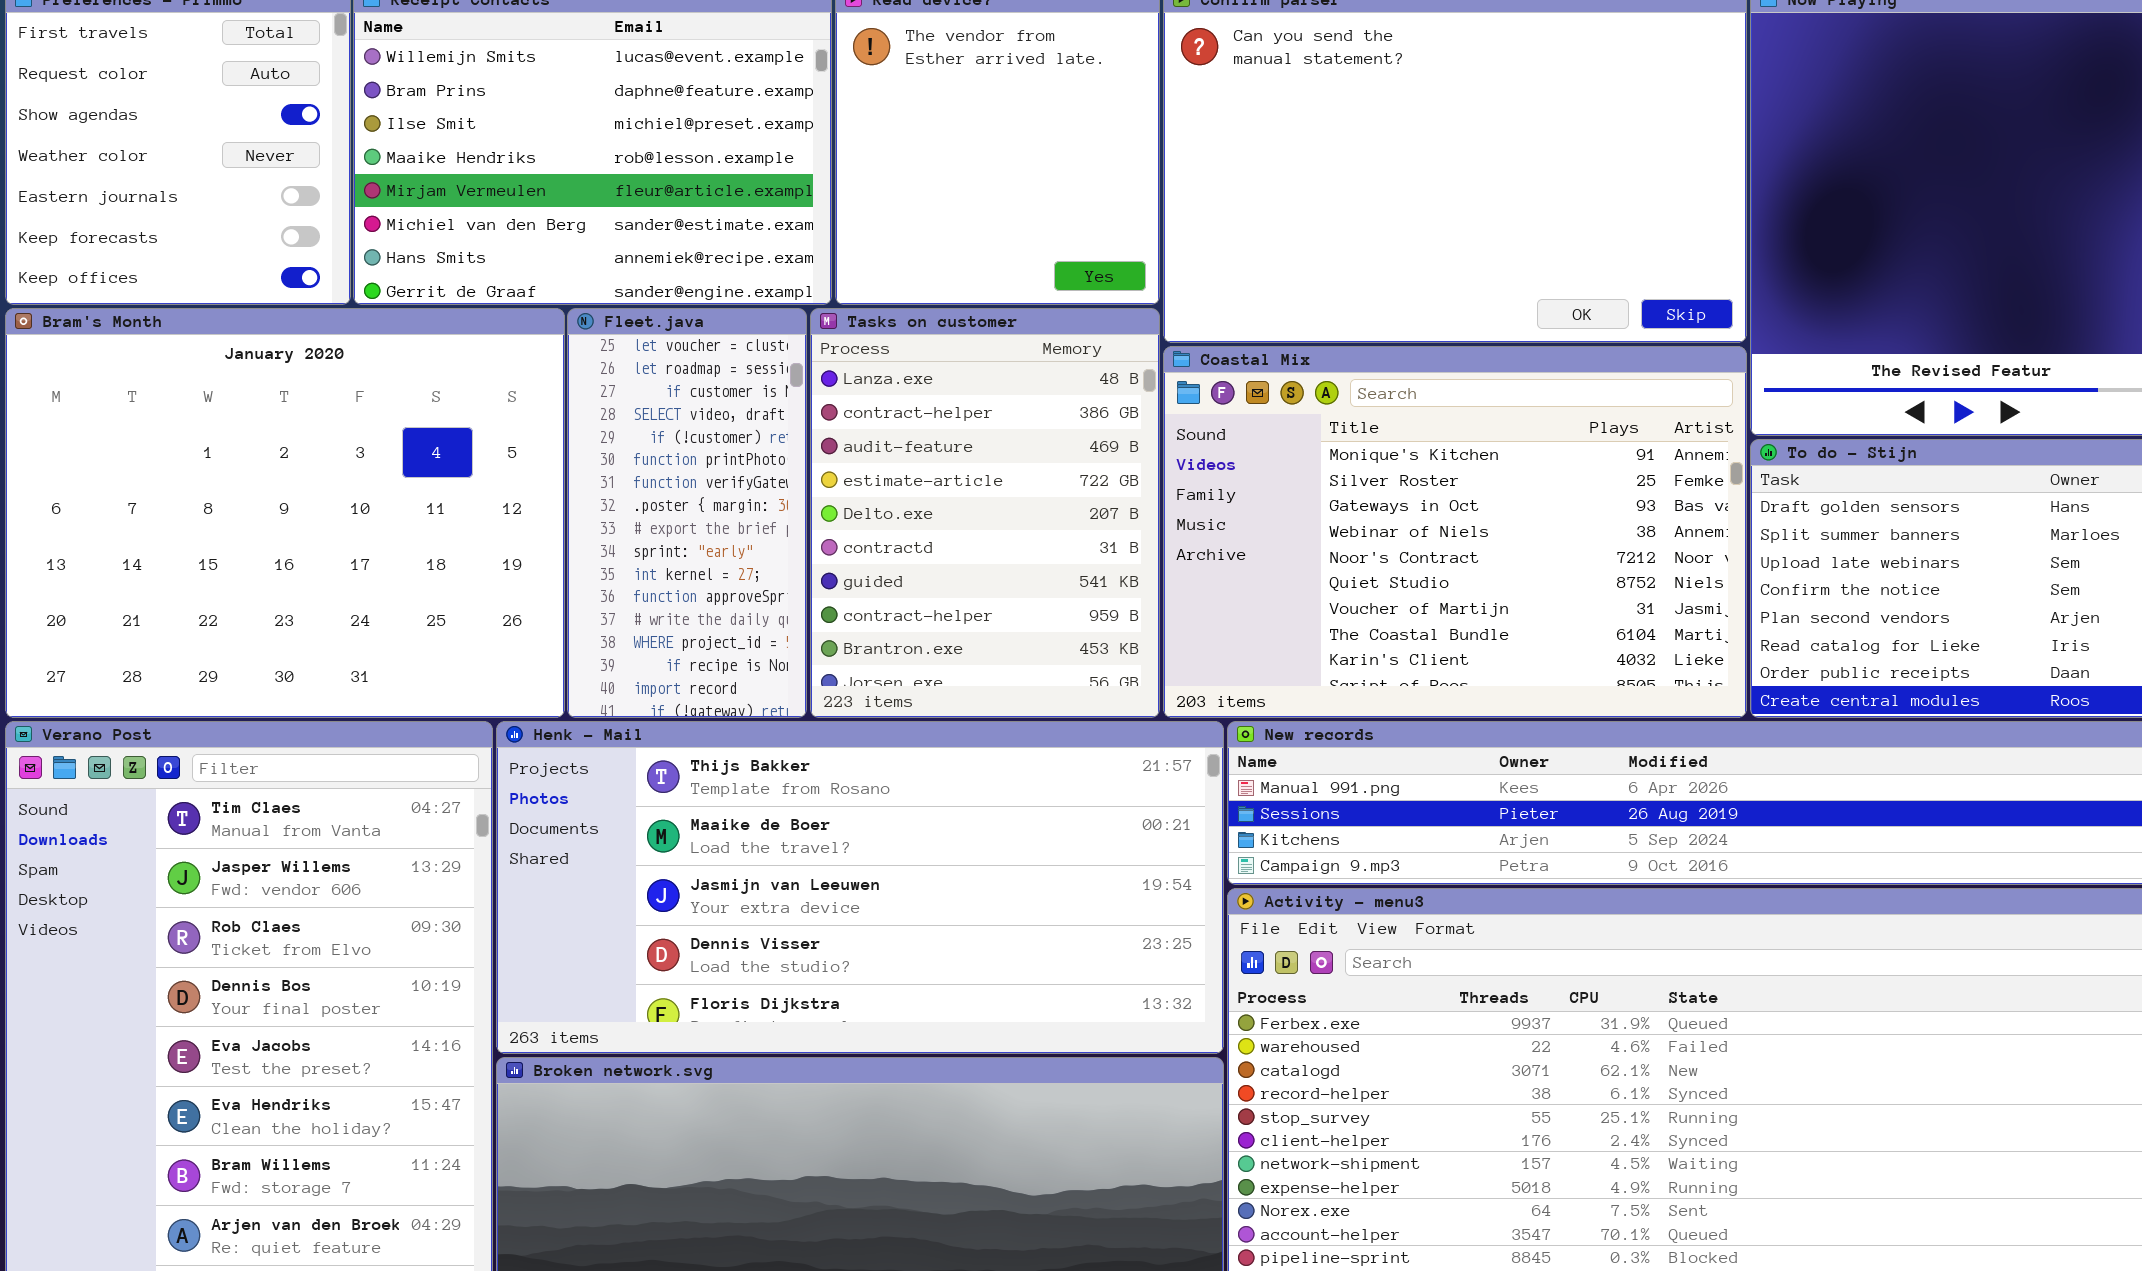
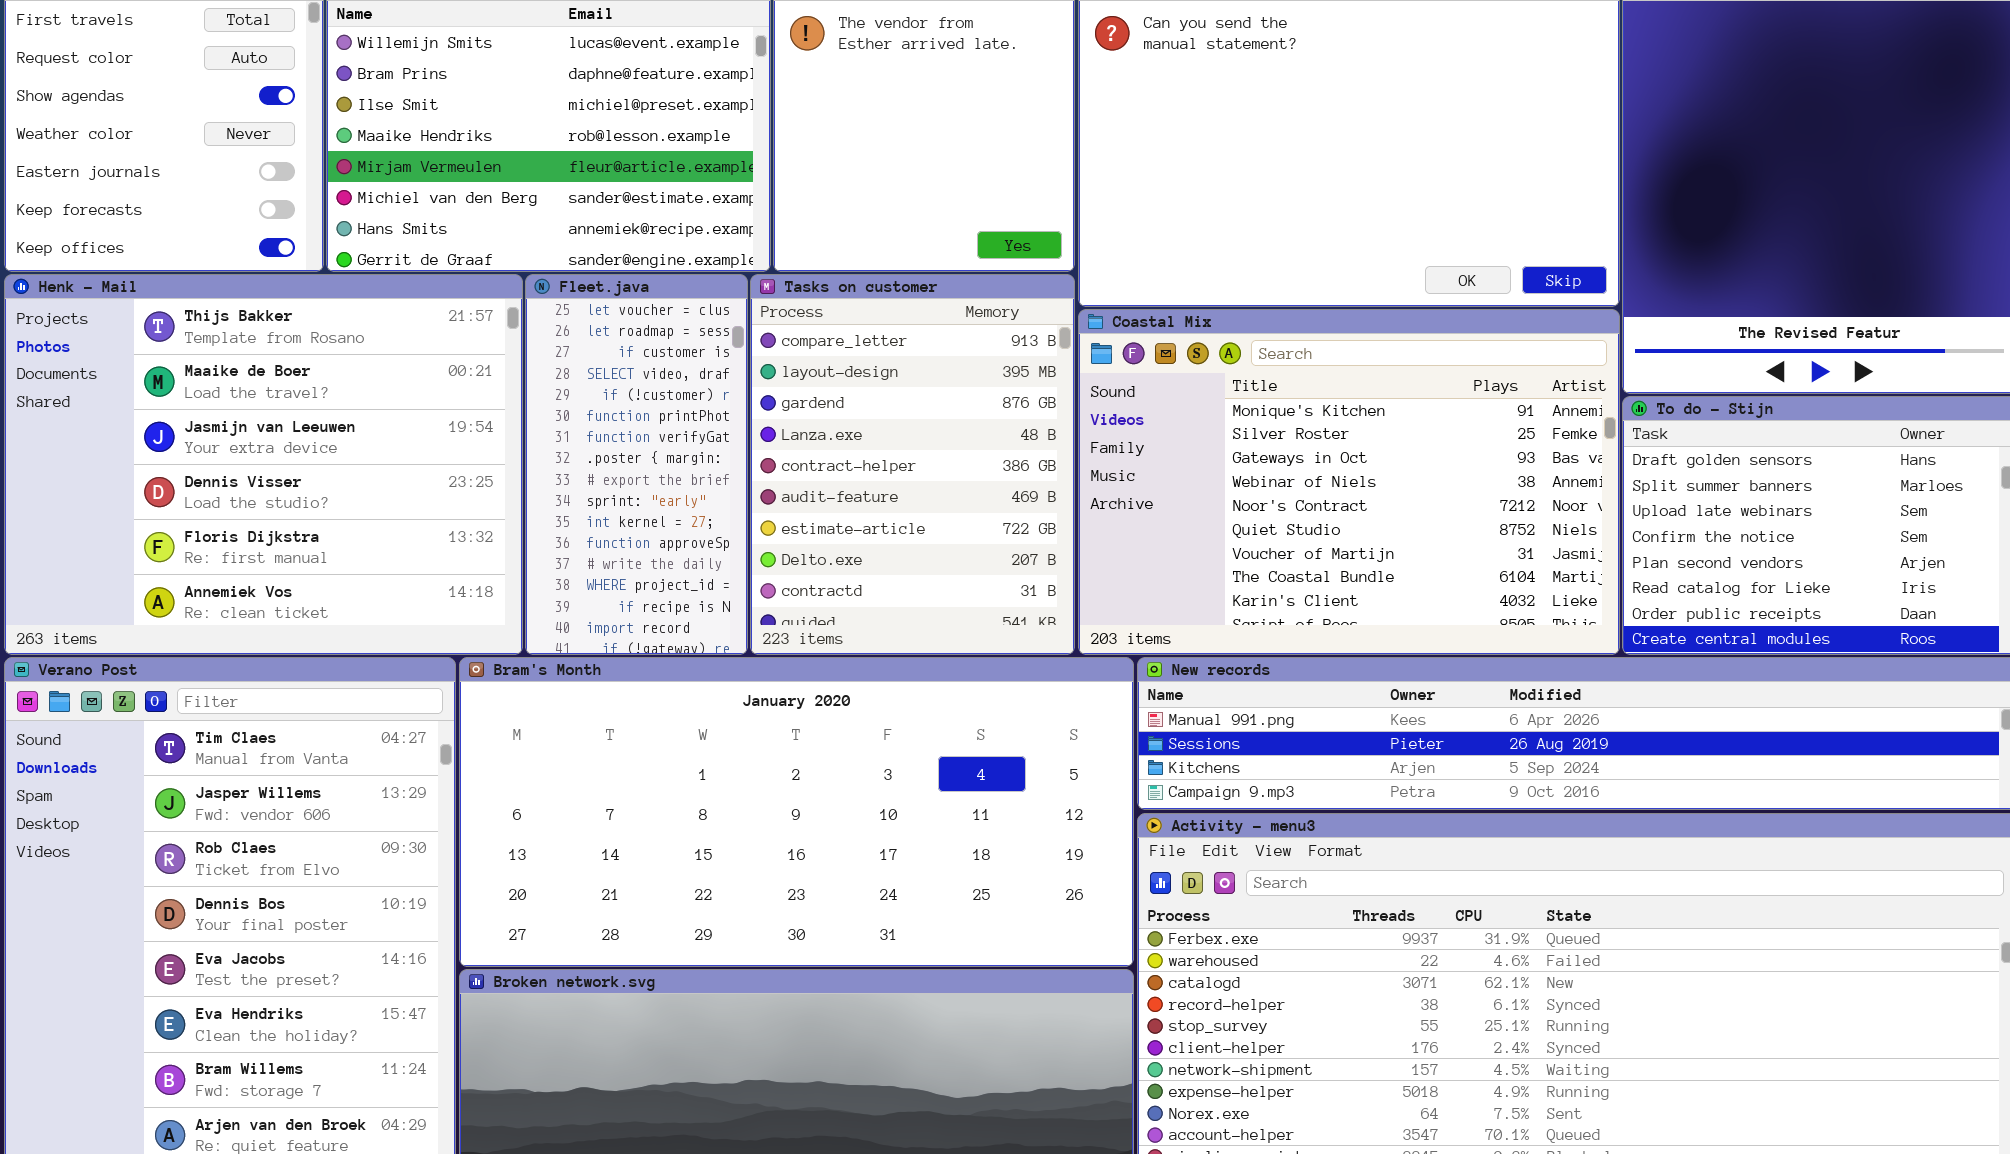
Bram's Month: [5,308,565,718] -> [459,657,1134,967], moved, resized
Tasks on customer: [810,308,1160,718] -> [750,274,1075,655], scrolled up 3 rows
Henk - Mail: [496,721,1224,1054] -> [4,274,523,655], moved, resized

